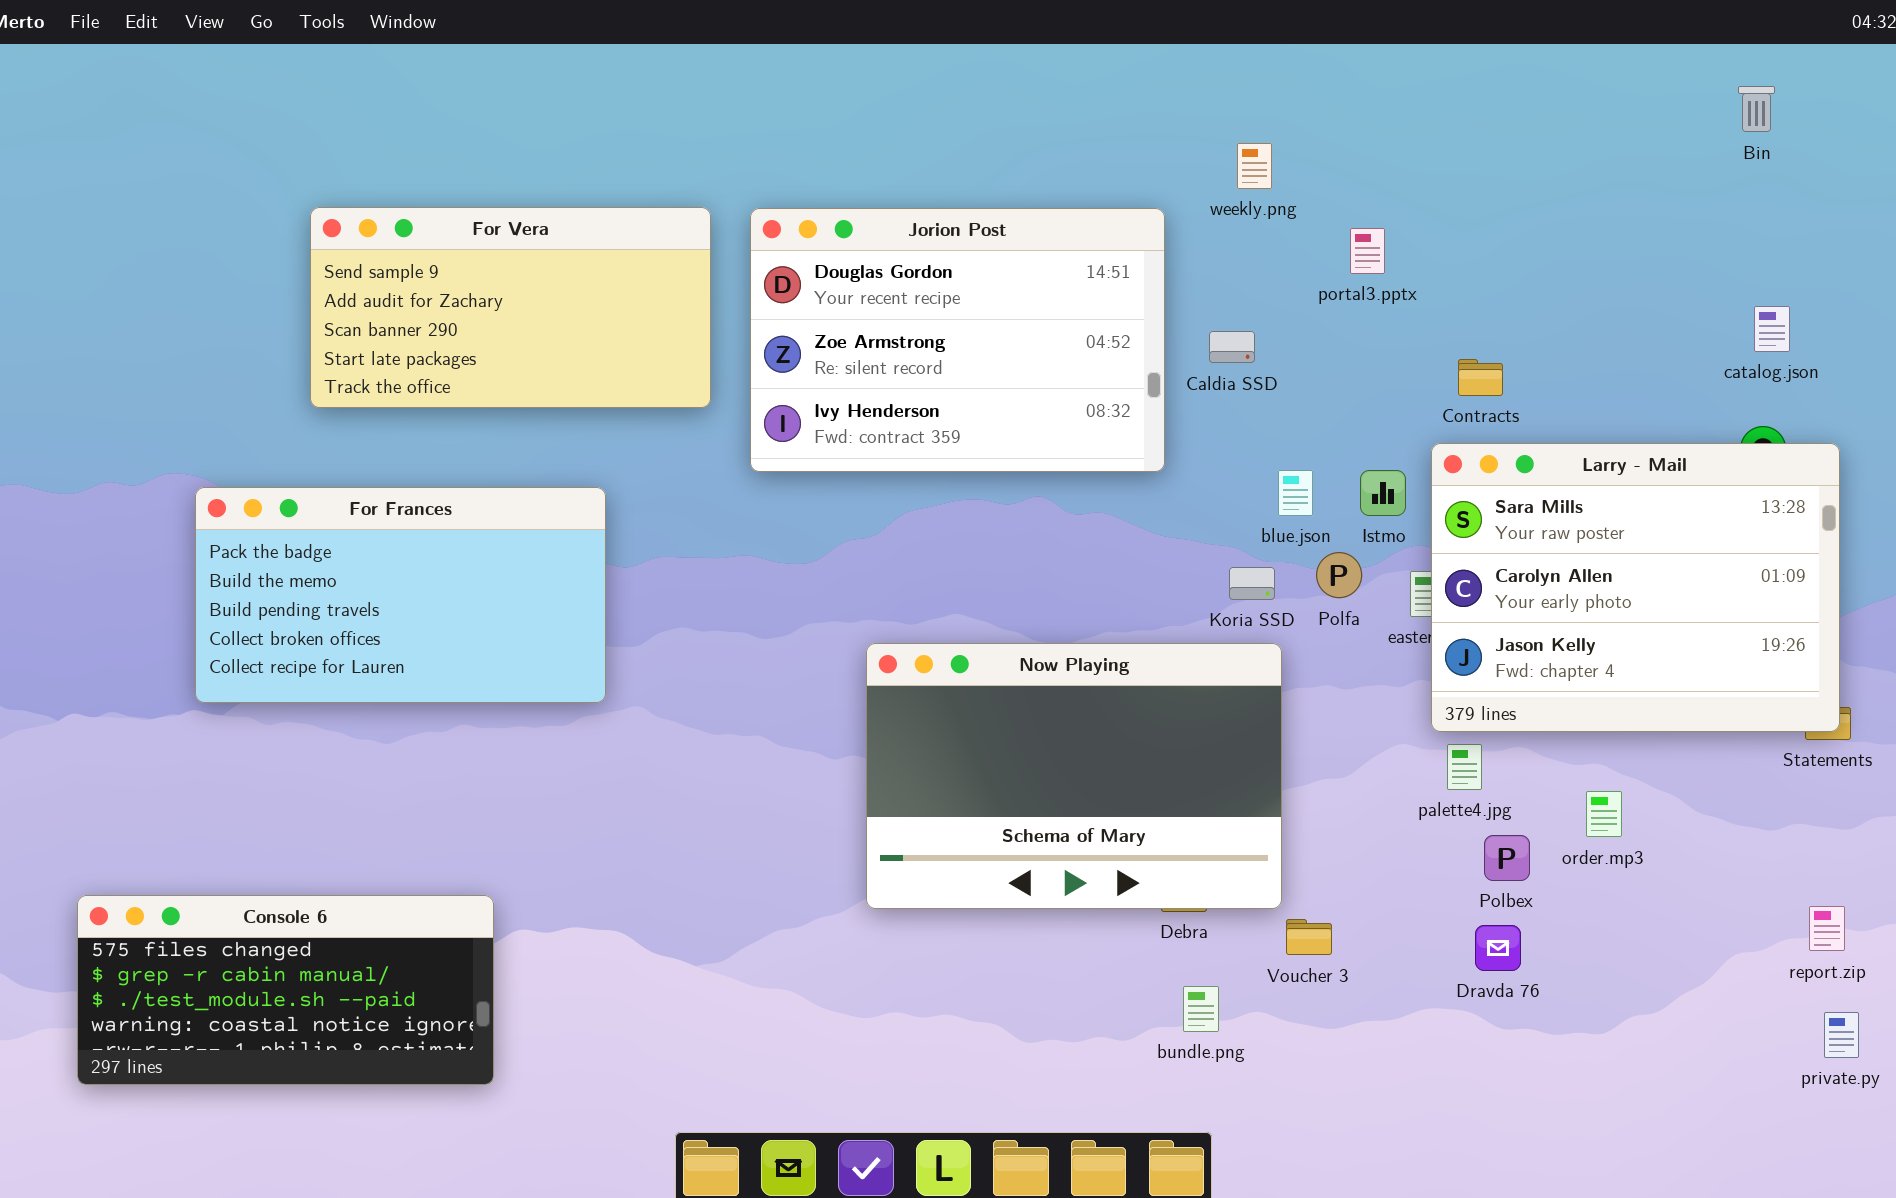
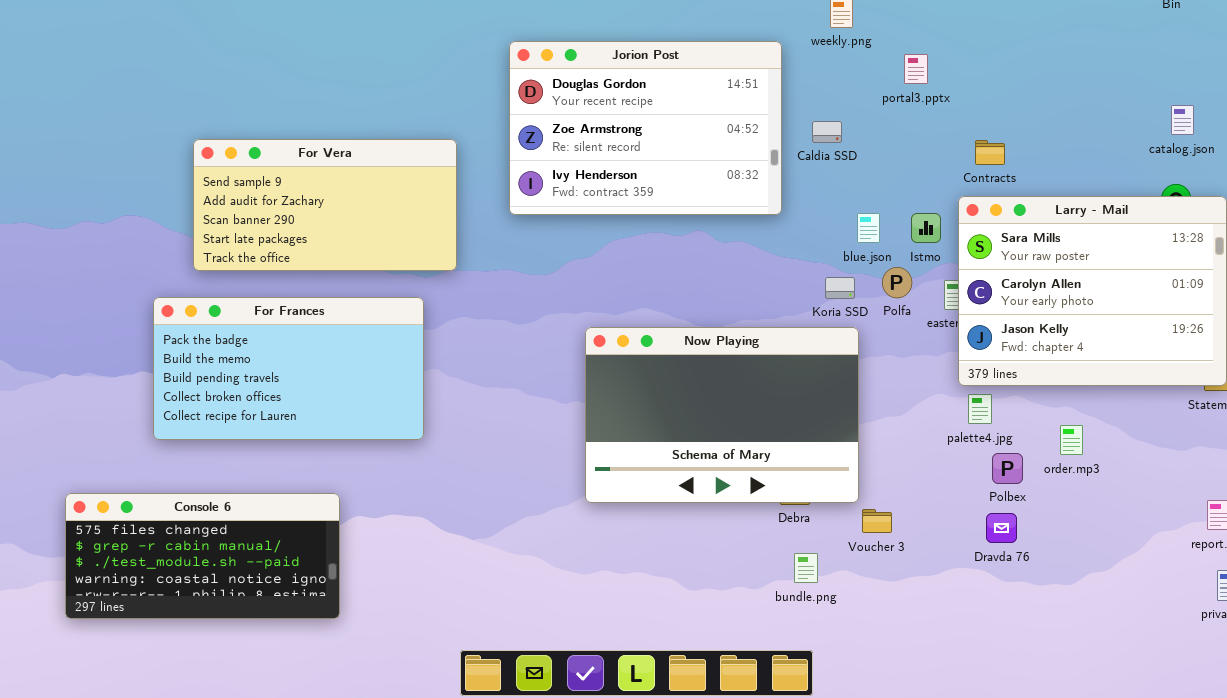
For Vera: [310,207,711,408] -> [193,139,457,271], moved
For Frances: [195,487,606,703] -> [153,297,424,440], moved

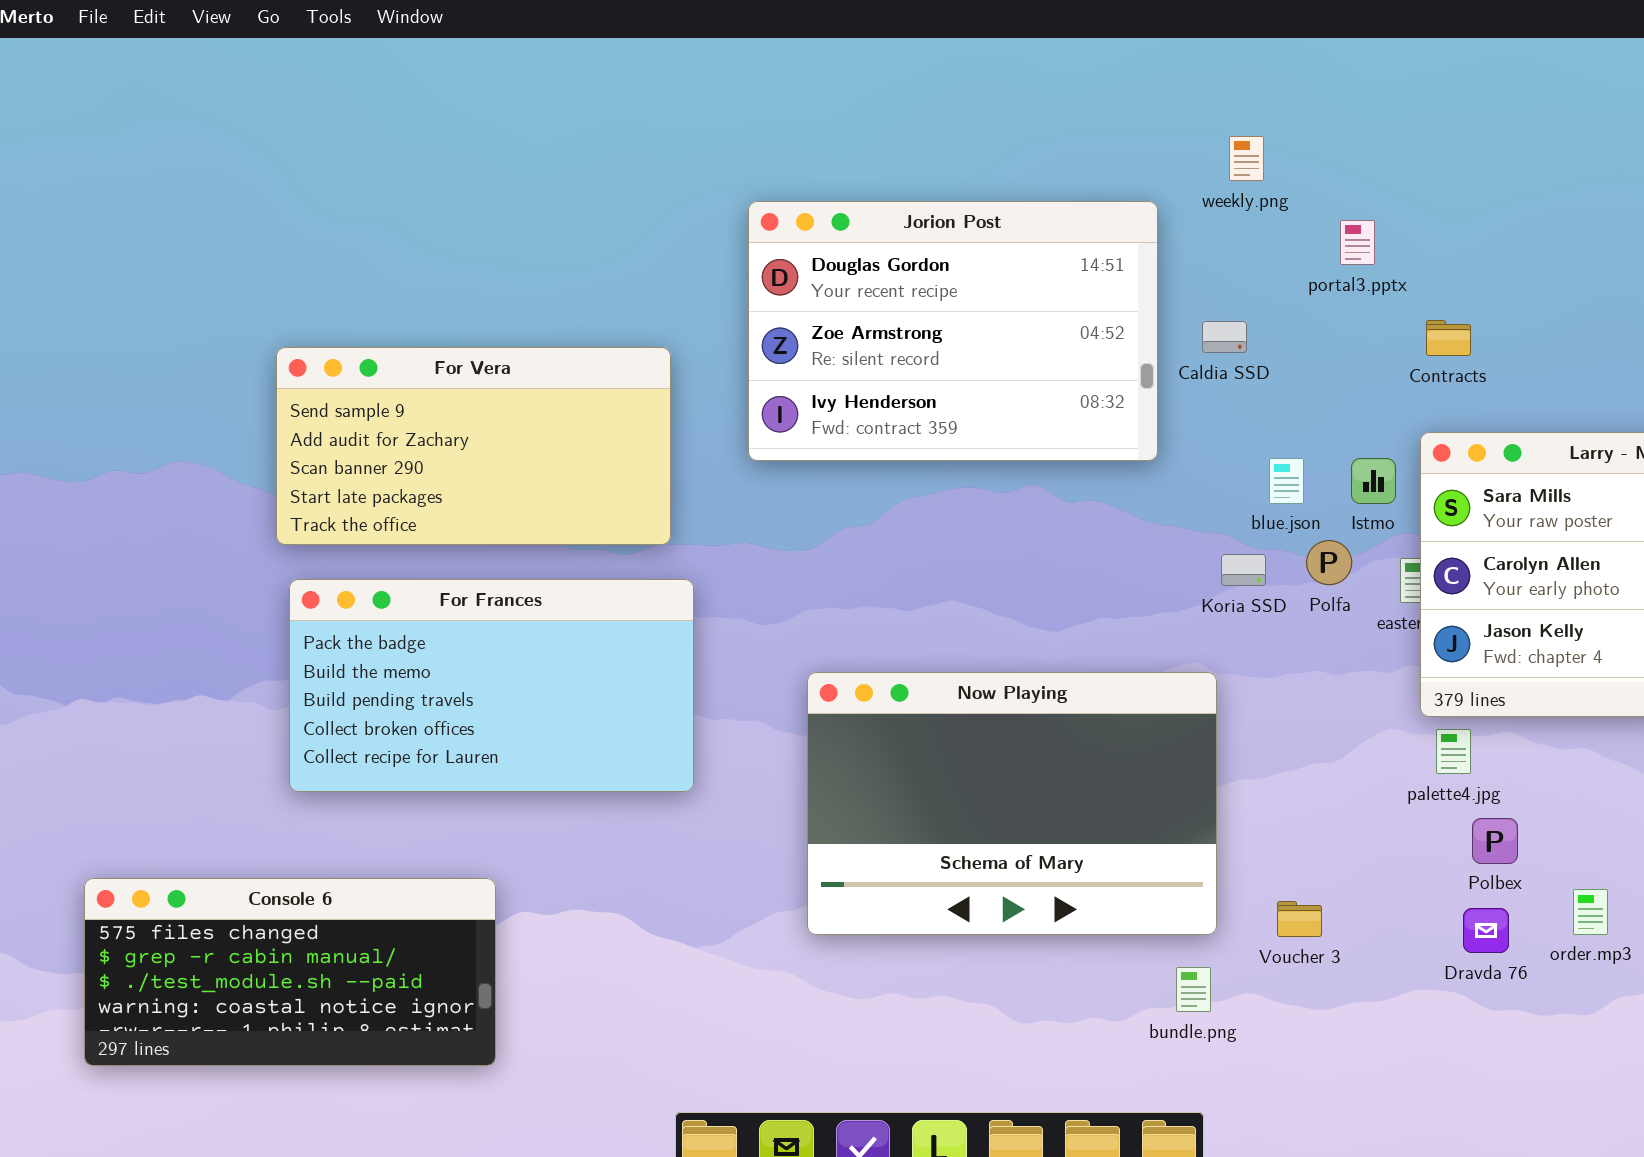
Contracts: [975,140,1005,165] -> [1426,320,1471,356], moved
For Frances: [153,297,424,440] -> [289,579,694,792], moved
Now Playing: [585,327,859,503] -> [807,672,1217,935], moved
order.mp3: [1060,425,1083,455] -> [1573,889,1608,935], moved

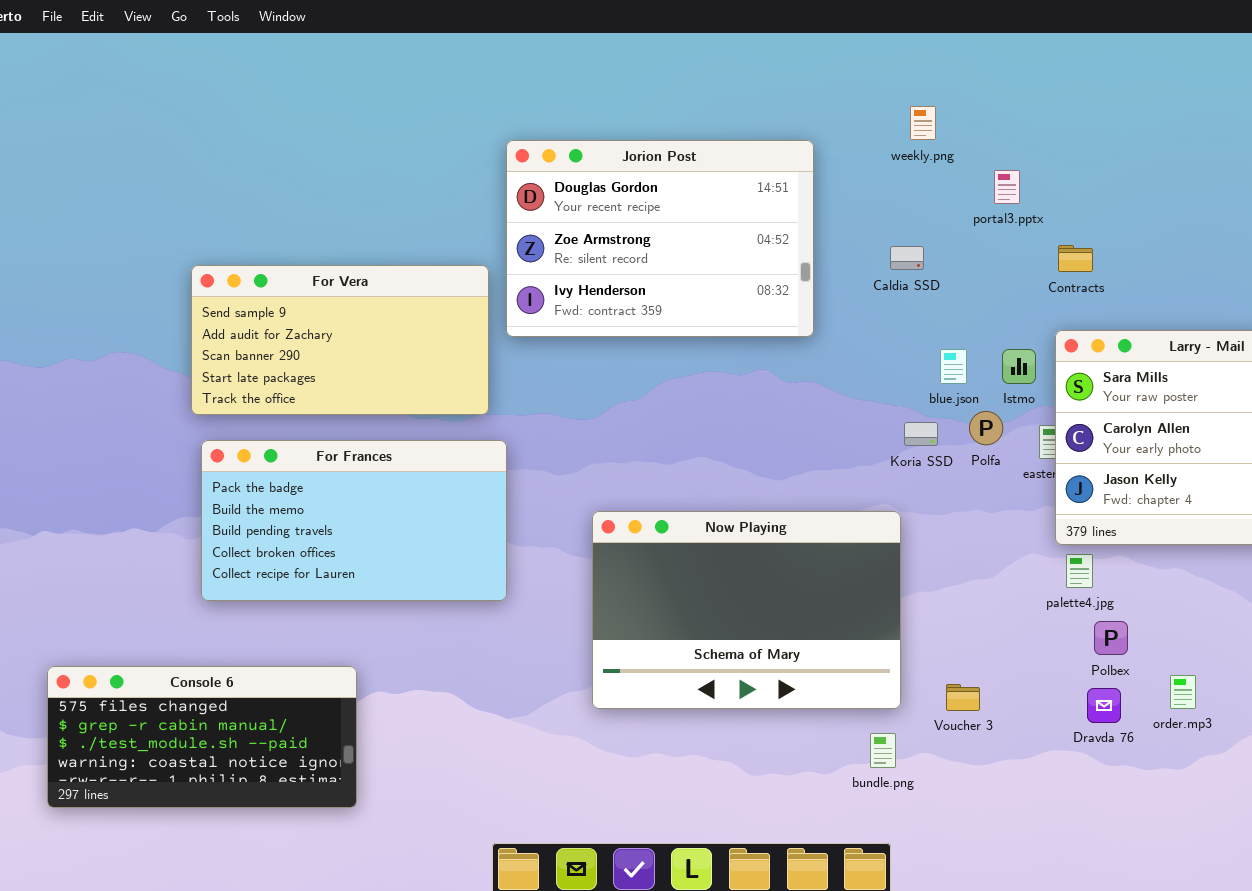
Jorion Post: [748,201,1158,461] -> [506,140,814,337], moved

